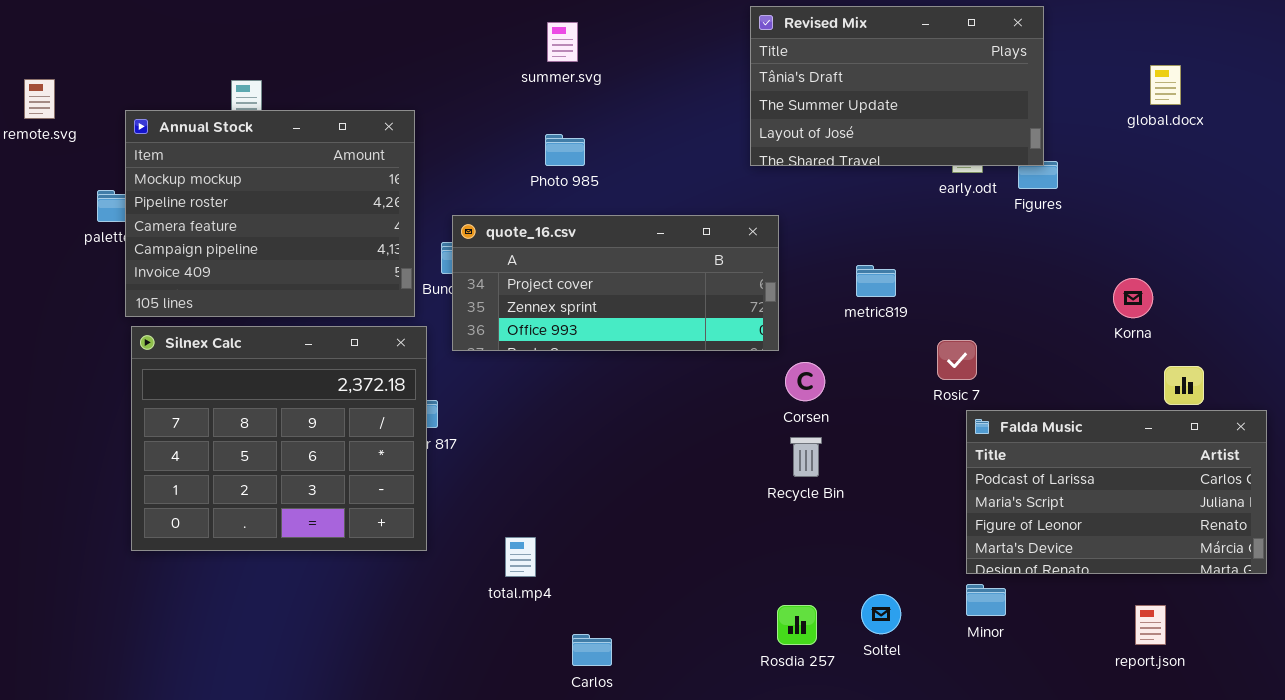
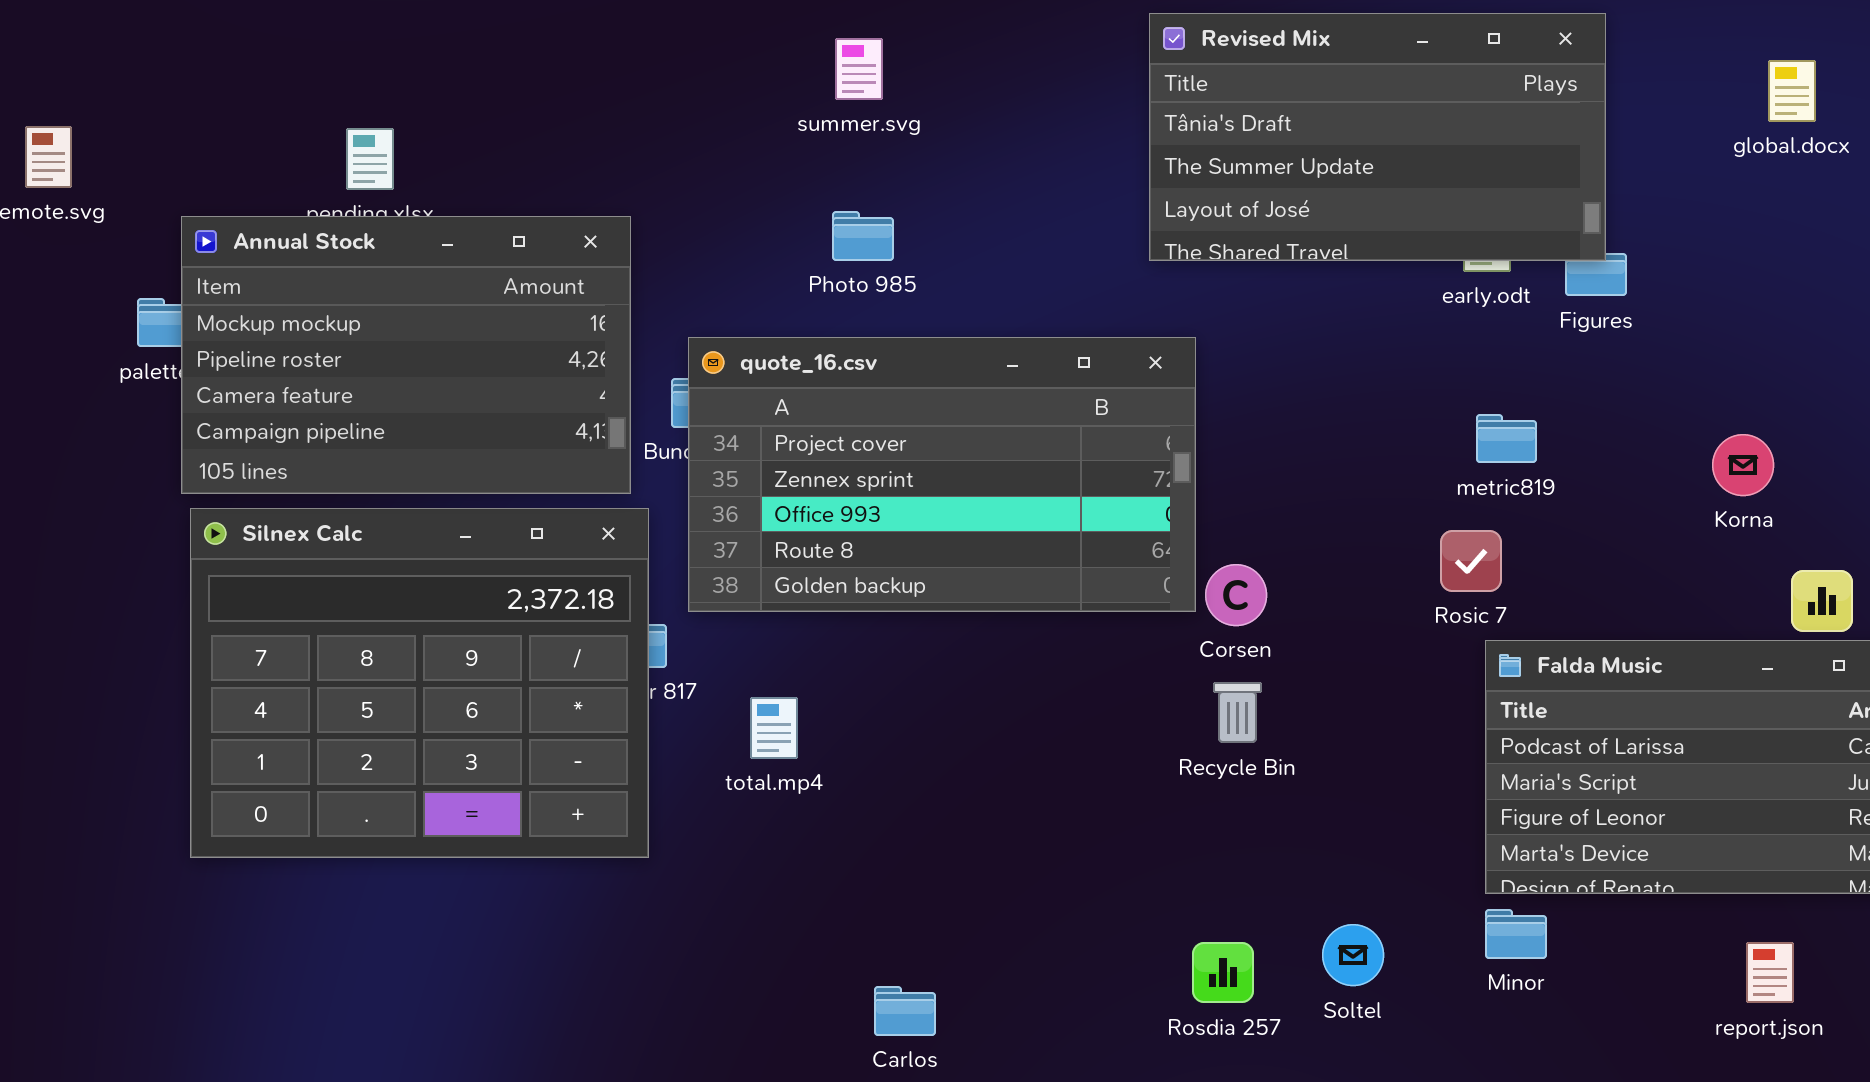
global.docx: [1150,65,1181,105] -> [1768,60,1816,122], moved
Annual Stock: [125,110,415,317] -> [181,216,631,494], resized
quote_16.csv: [452,215,779,351] -> [688,337,1196,612], resized
metric819: [856,265,896,297] -> [1476,414,1537,463], moved
total.mp4: [505,537,536,577] -> [750,697,798,759], moved

